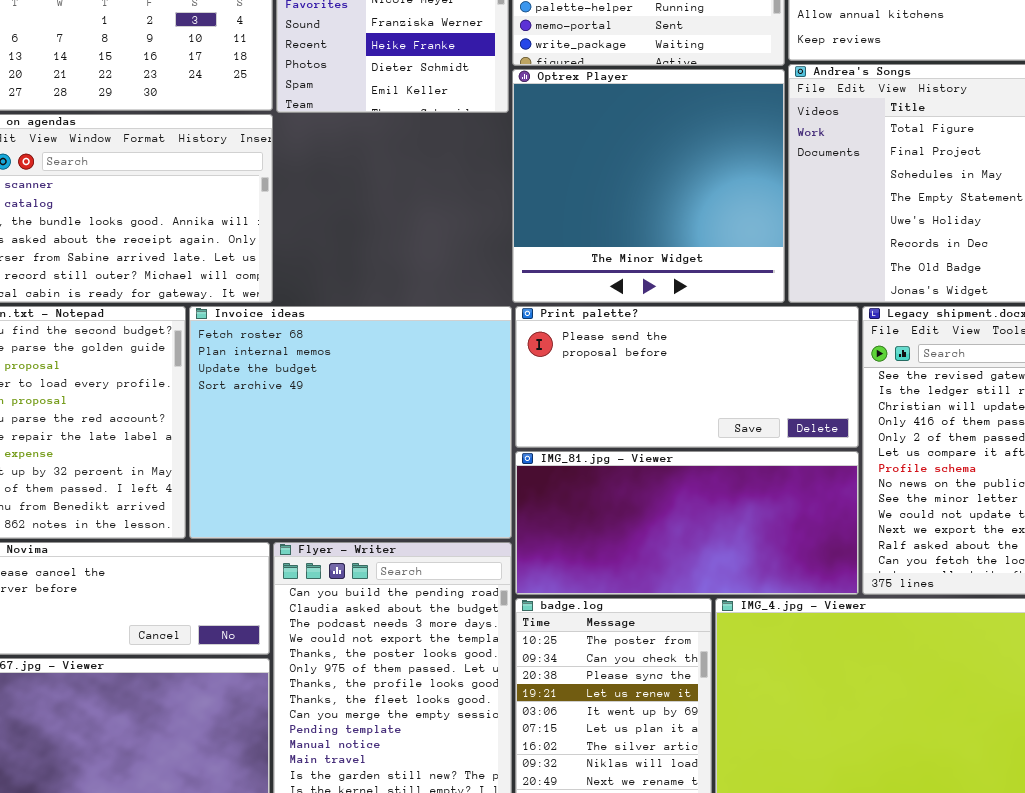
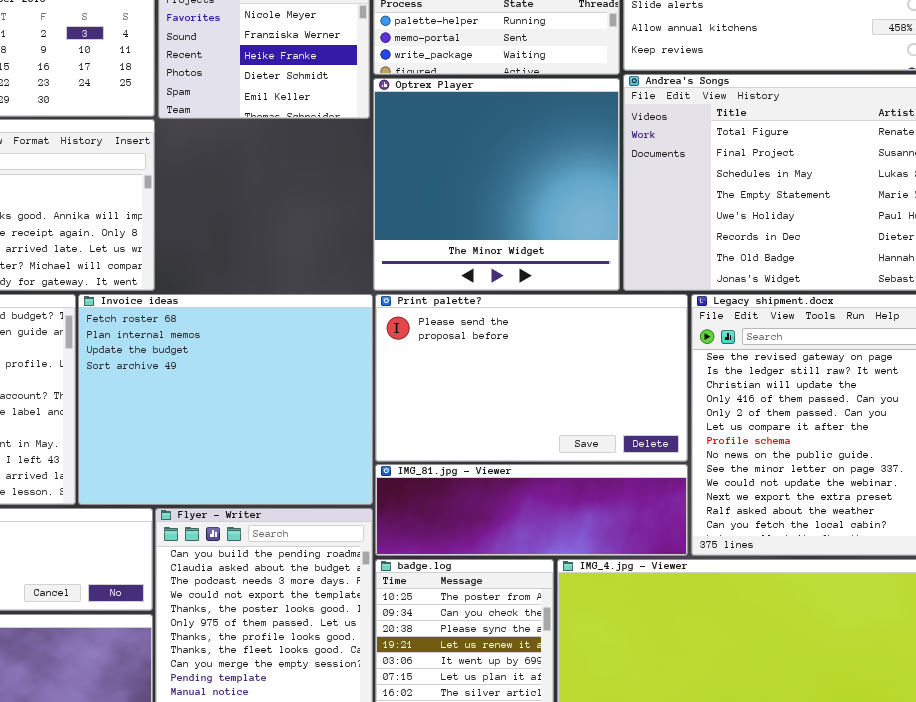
Print palette?: [515,306,859,448] -> [375,294,688,462], resized
IMG_81.jpg - Viewer: [515,451,859,595] -> [375,464,688,556], resized

